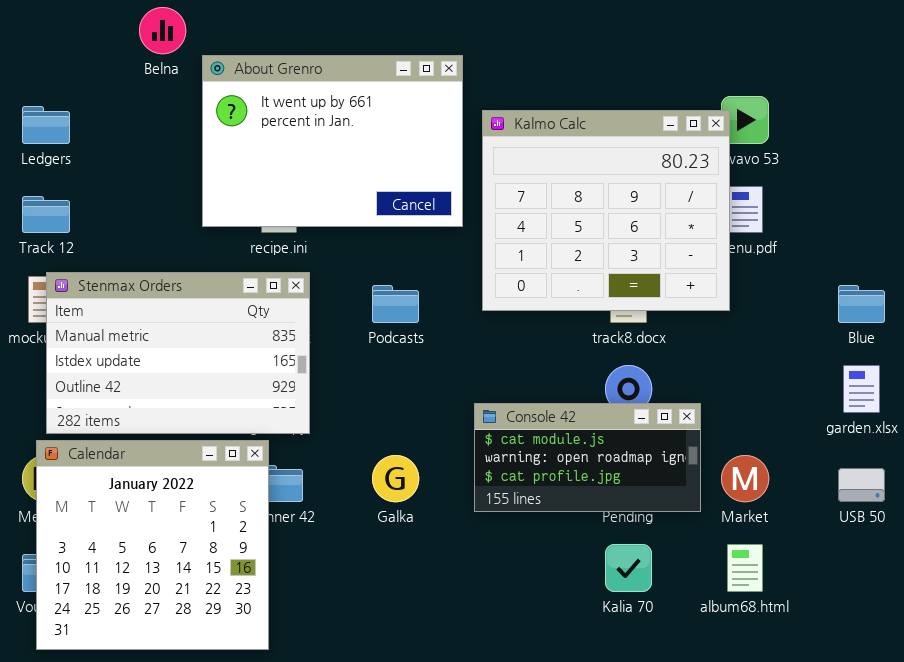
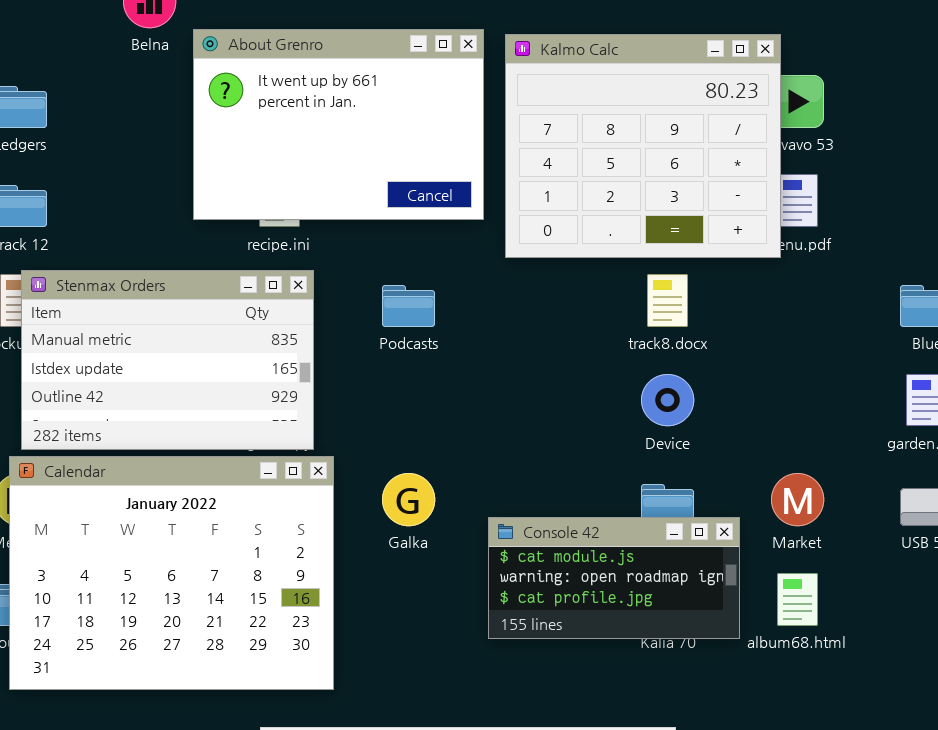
Kalmo Calc: [482,110,730,311] -> [505,34,781,258], moved
Console 42: [474,403,701,512] -> [488,517,740,639], moved
Calendar: [36,440,269,650] -> [9,456,334,690], resized

